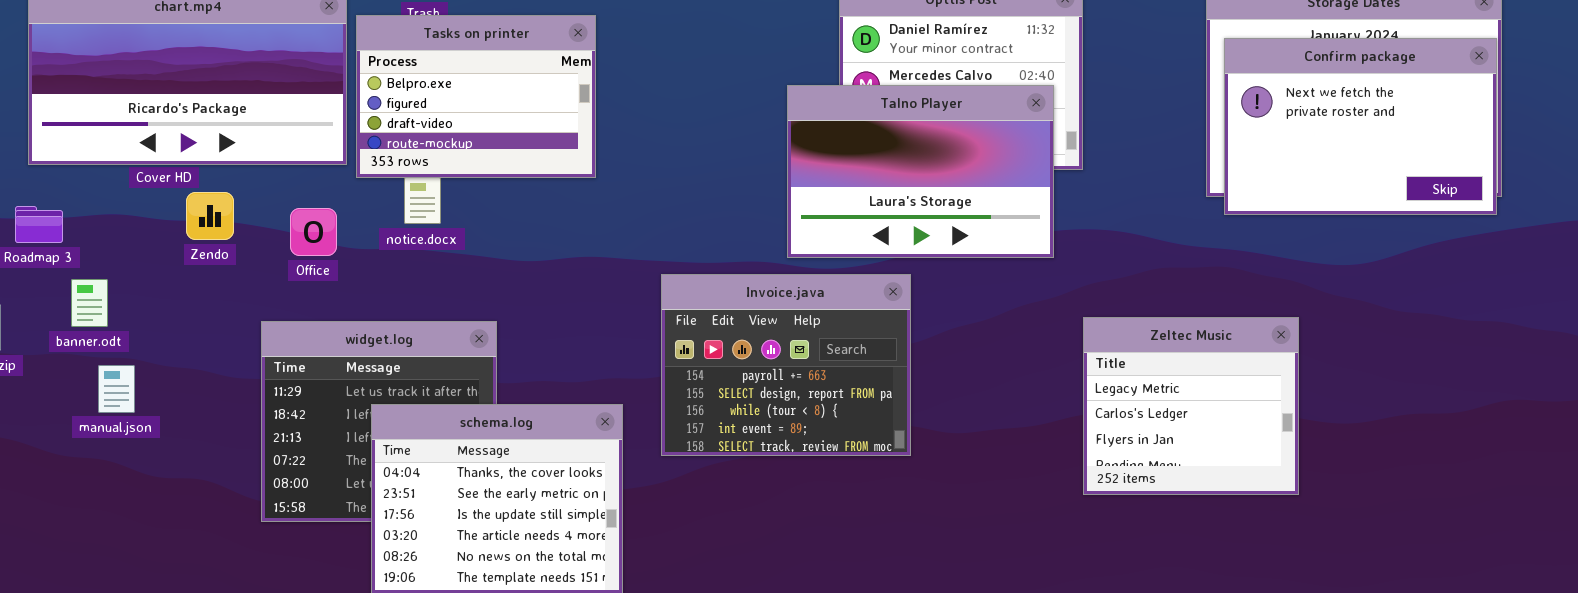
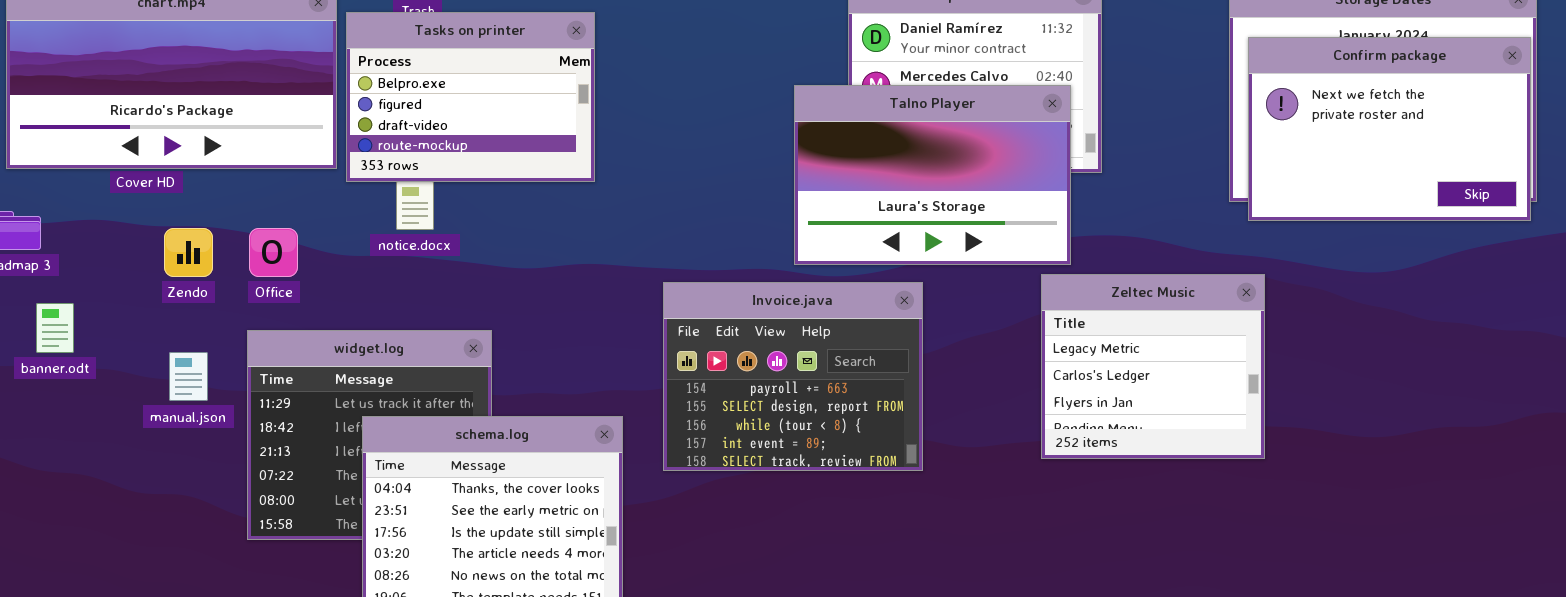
Zendo: [186,192,234,240] -> [164,228,213,277], moved
Office: [290,208,337,256] -> [249,228,298,277], moved
banner.odt: [71,279,108,327] -> [36,303,74,353], moved
Zeltec Music: [1083,317,1299,495] -> [1041,274,1265,459], moved
manual.json: [98,365,135,413] -> [169,352,208,401], moved

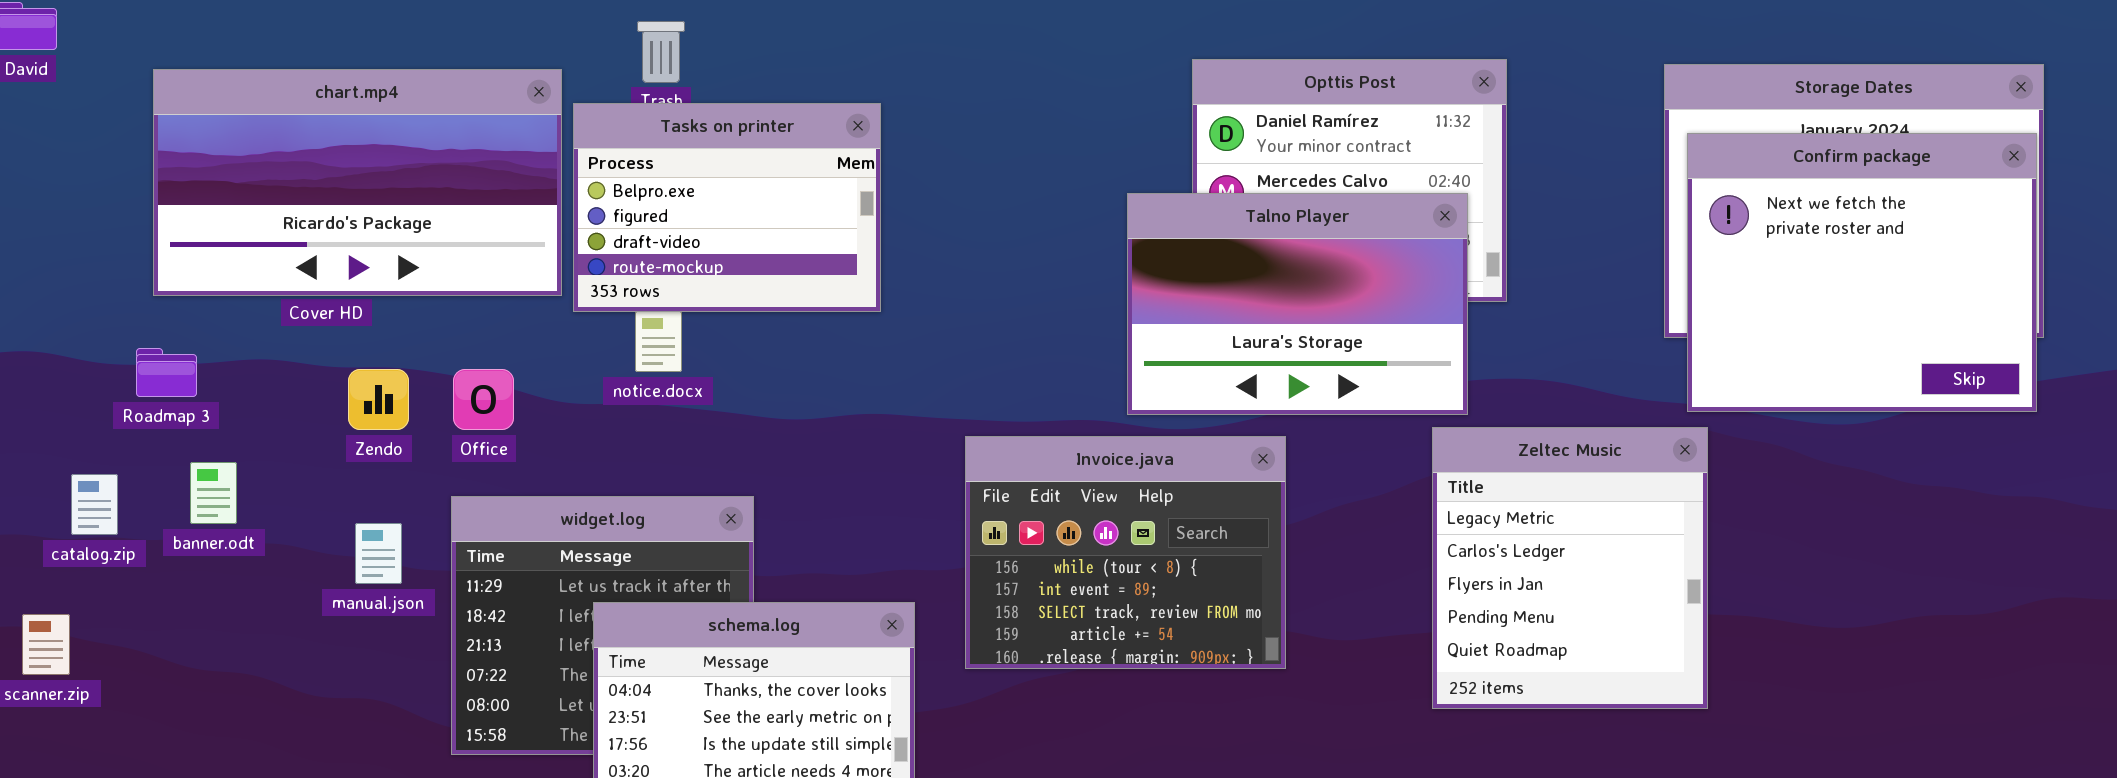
Confirm package: [1248,37,1531,221] -> [1687,133,2037,412], resized
Zeltec Music: [1041,274,1265,459] -> [1432,427,1708,709], resized
Invoice.java: [663,282,923,471] -> [965,436,1286,669], scrolled down 2 rows

